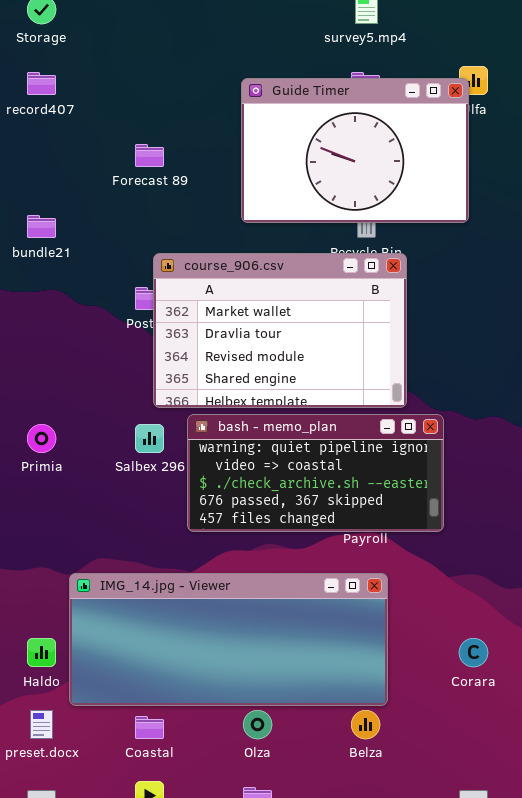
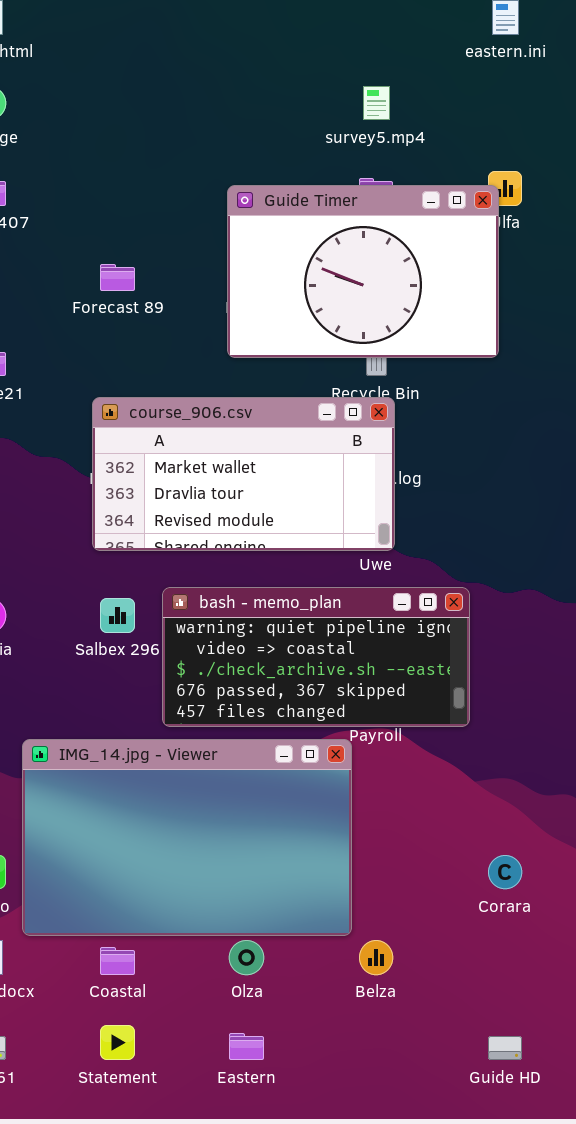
course_906.csv: [153,253,407,408] -> [92,397,395,551], moved, resized
IMG_14.jpg - Viewer: [69,573,388,706] -> [22,739,352,936], resized

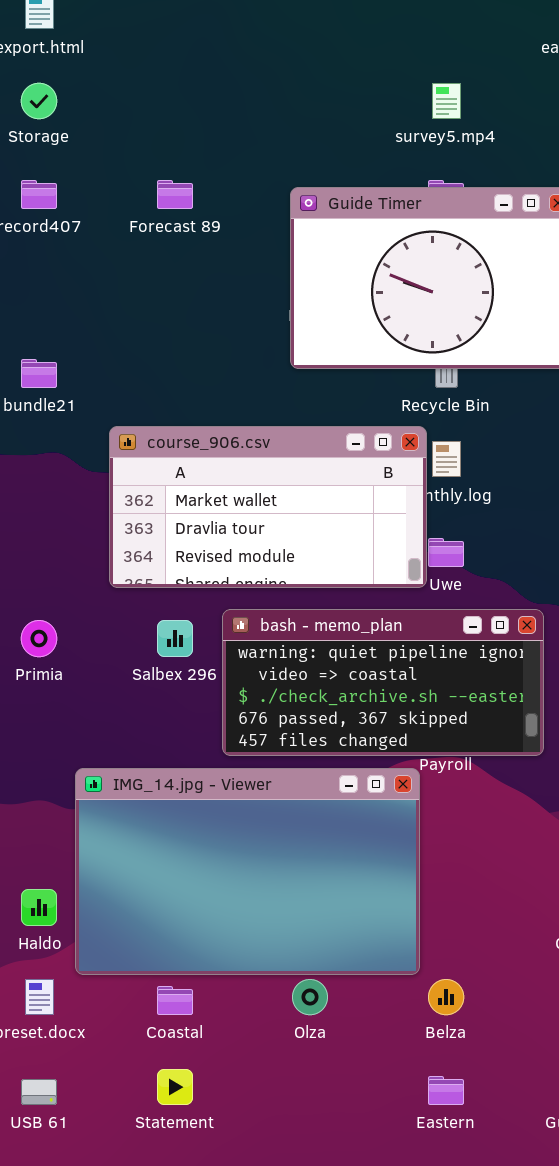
Forecast 89: [100,264,135,291] -> [157,180,193,209], moved
course_906.csv: [92,397,395,551] -> [109,426,427,588], moved
Eastern: [229,1033,264,1060] -> [428,1076,464,1105], moved

